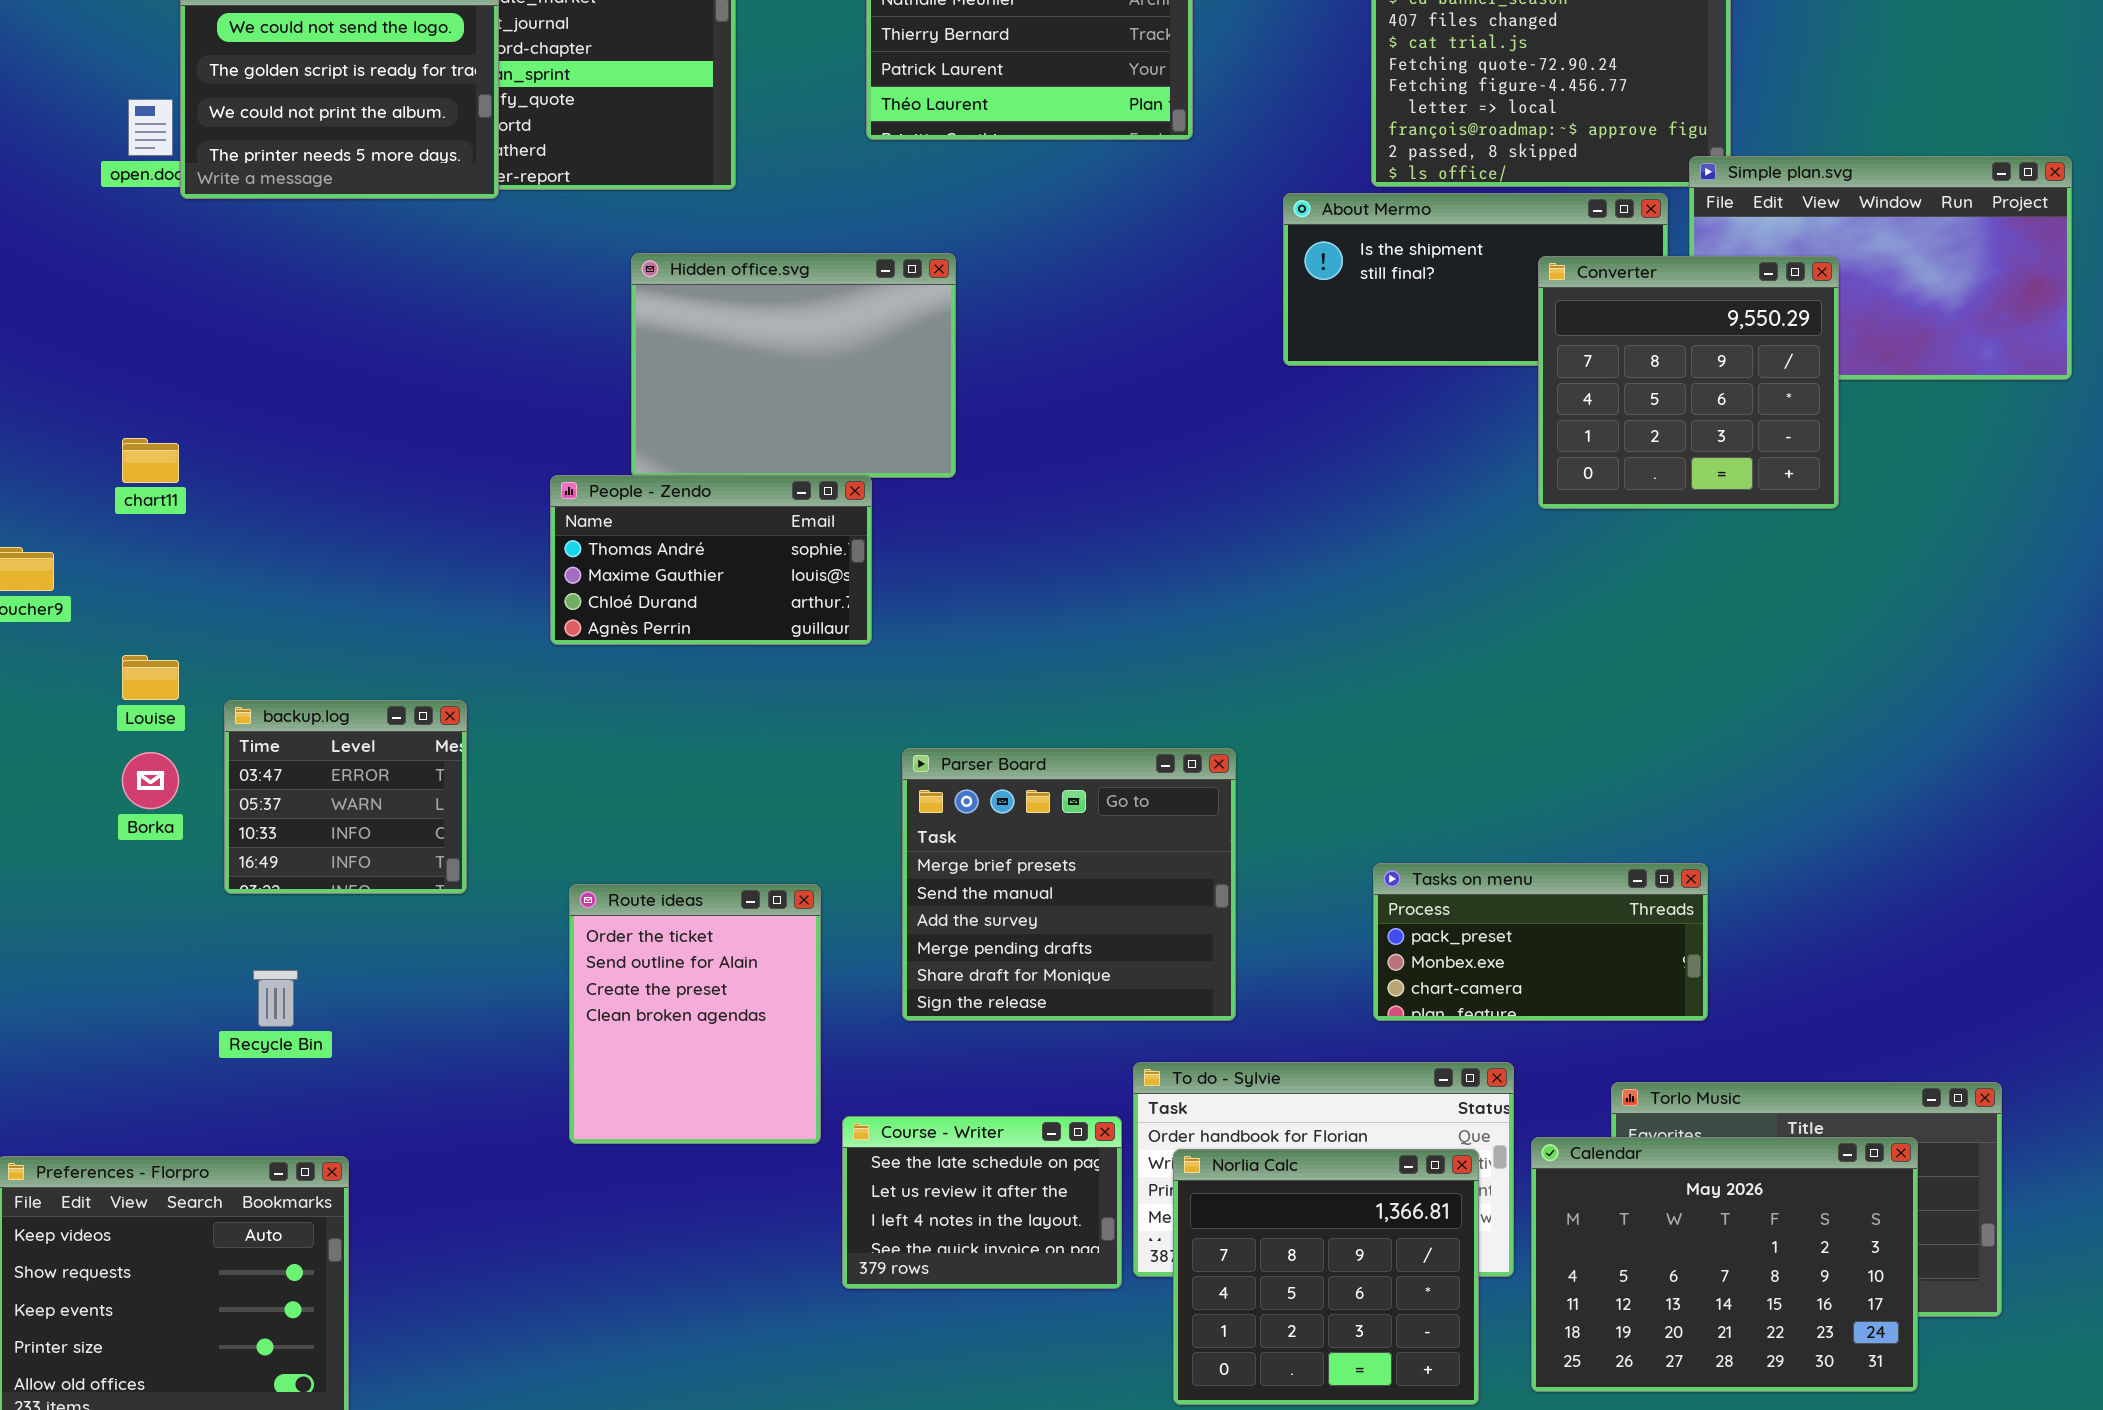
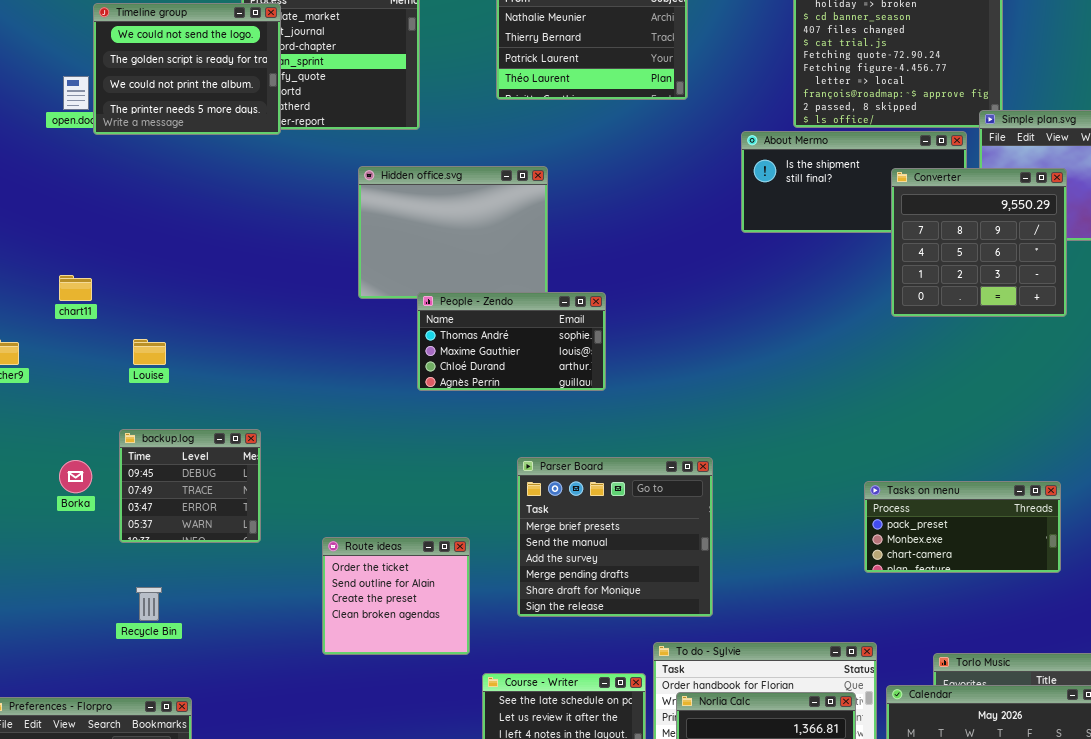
People - Zendo: [550,475,872,645] -> [417,292,606,391], moved
Louise: [122,655,179,700] -> [133,339,166,365], moved
backup.log: [224,700,467,894] -> [119,429,261,543], scrolled up 2 rows
Tasks on menu: [1373,863,1708,1021] -> [864,481,1061,573], moved
Route ideas: [569,884,821,1144] -> [322,537,470,655], resized

